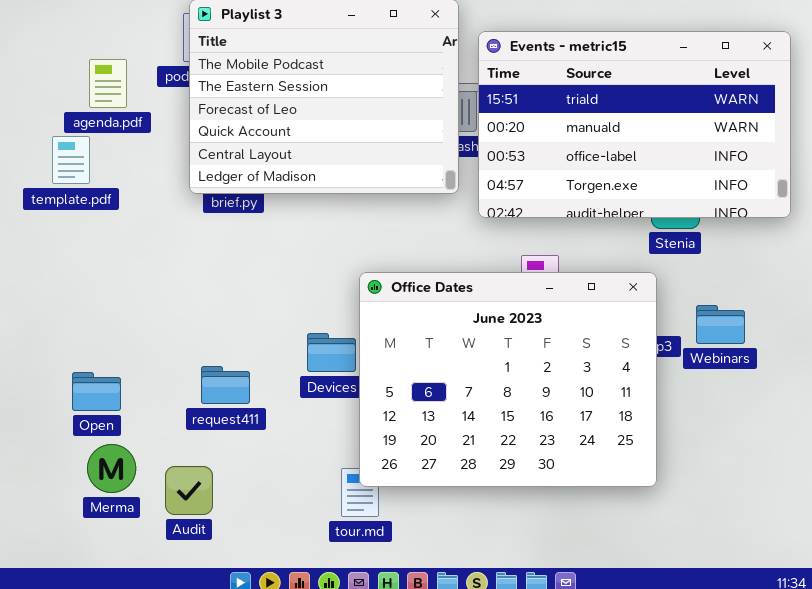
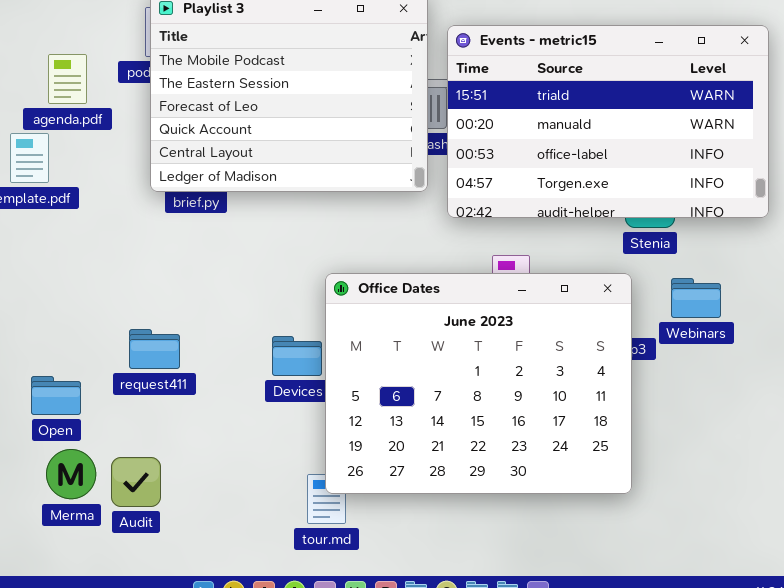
Webinars: [696,305,745,344] -> [671,278,721,318], moved
request411: [201,366,250,404] -> [129,329,180,369], moved
Audit: [165,466,213,515] -> [111,457,161,507], moved

